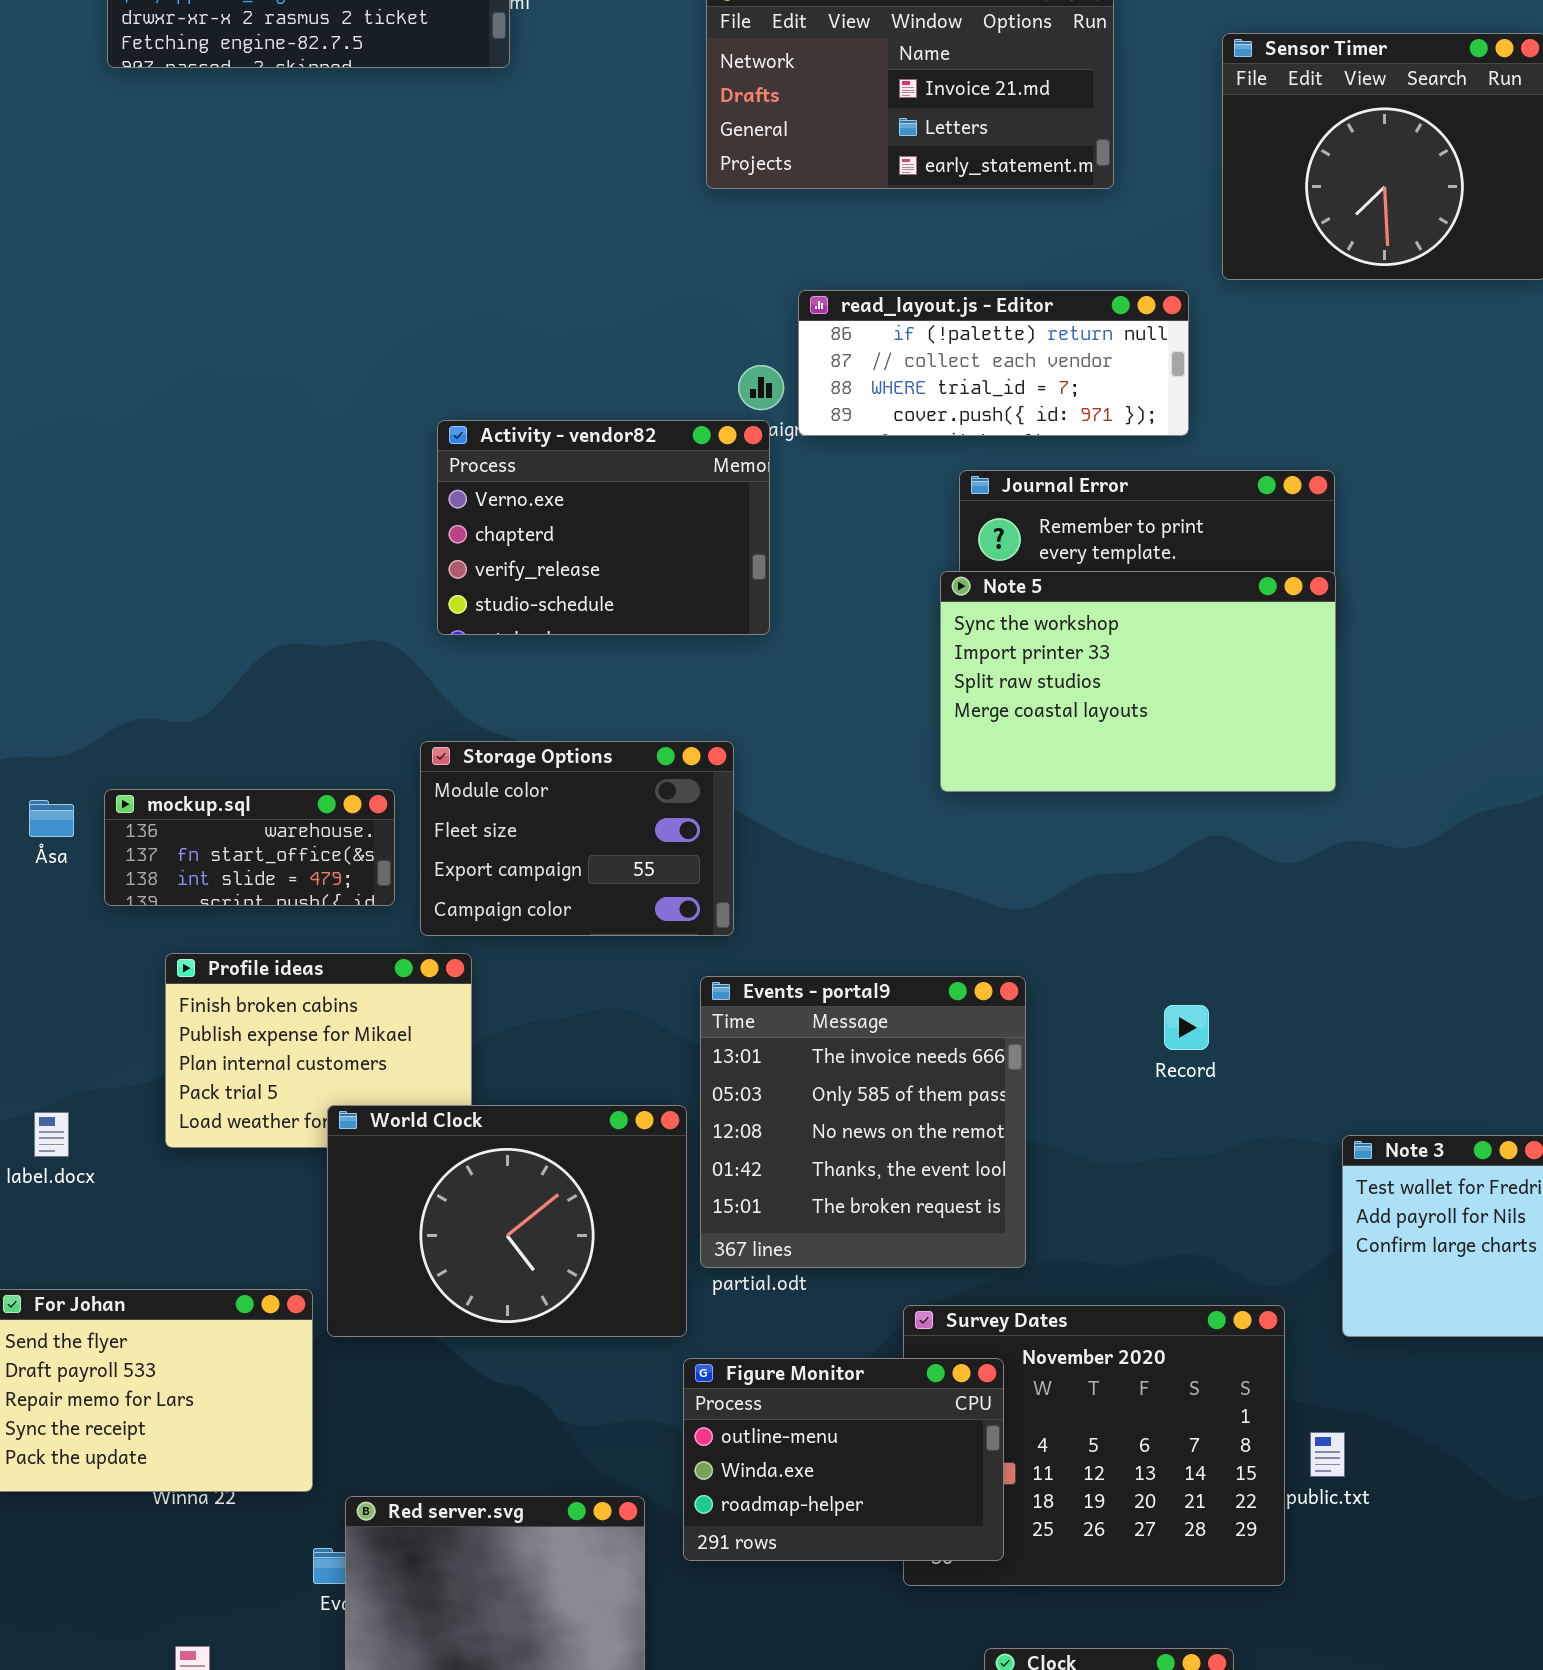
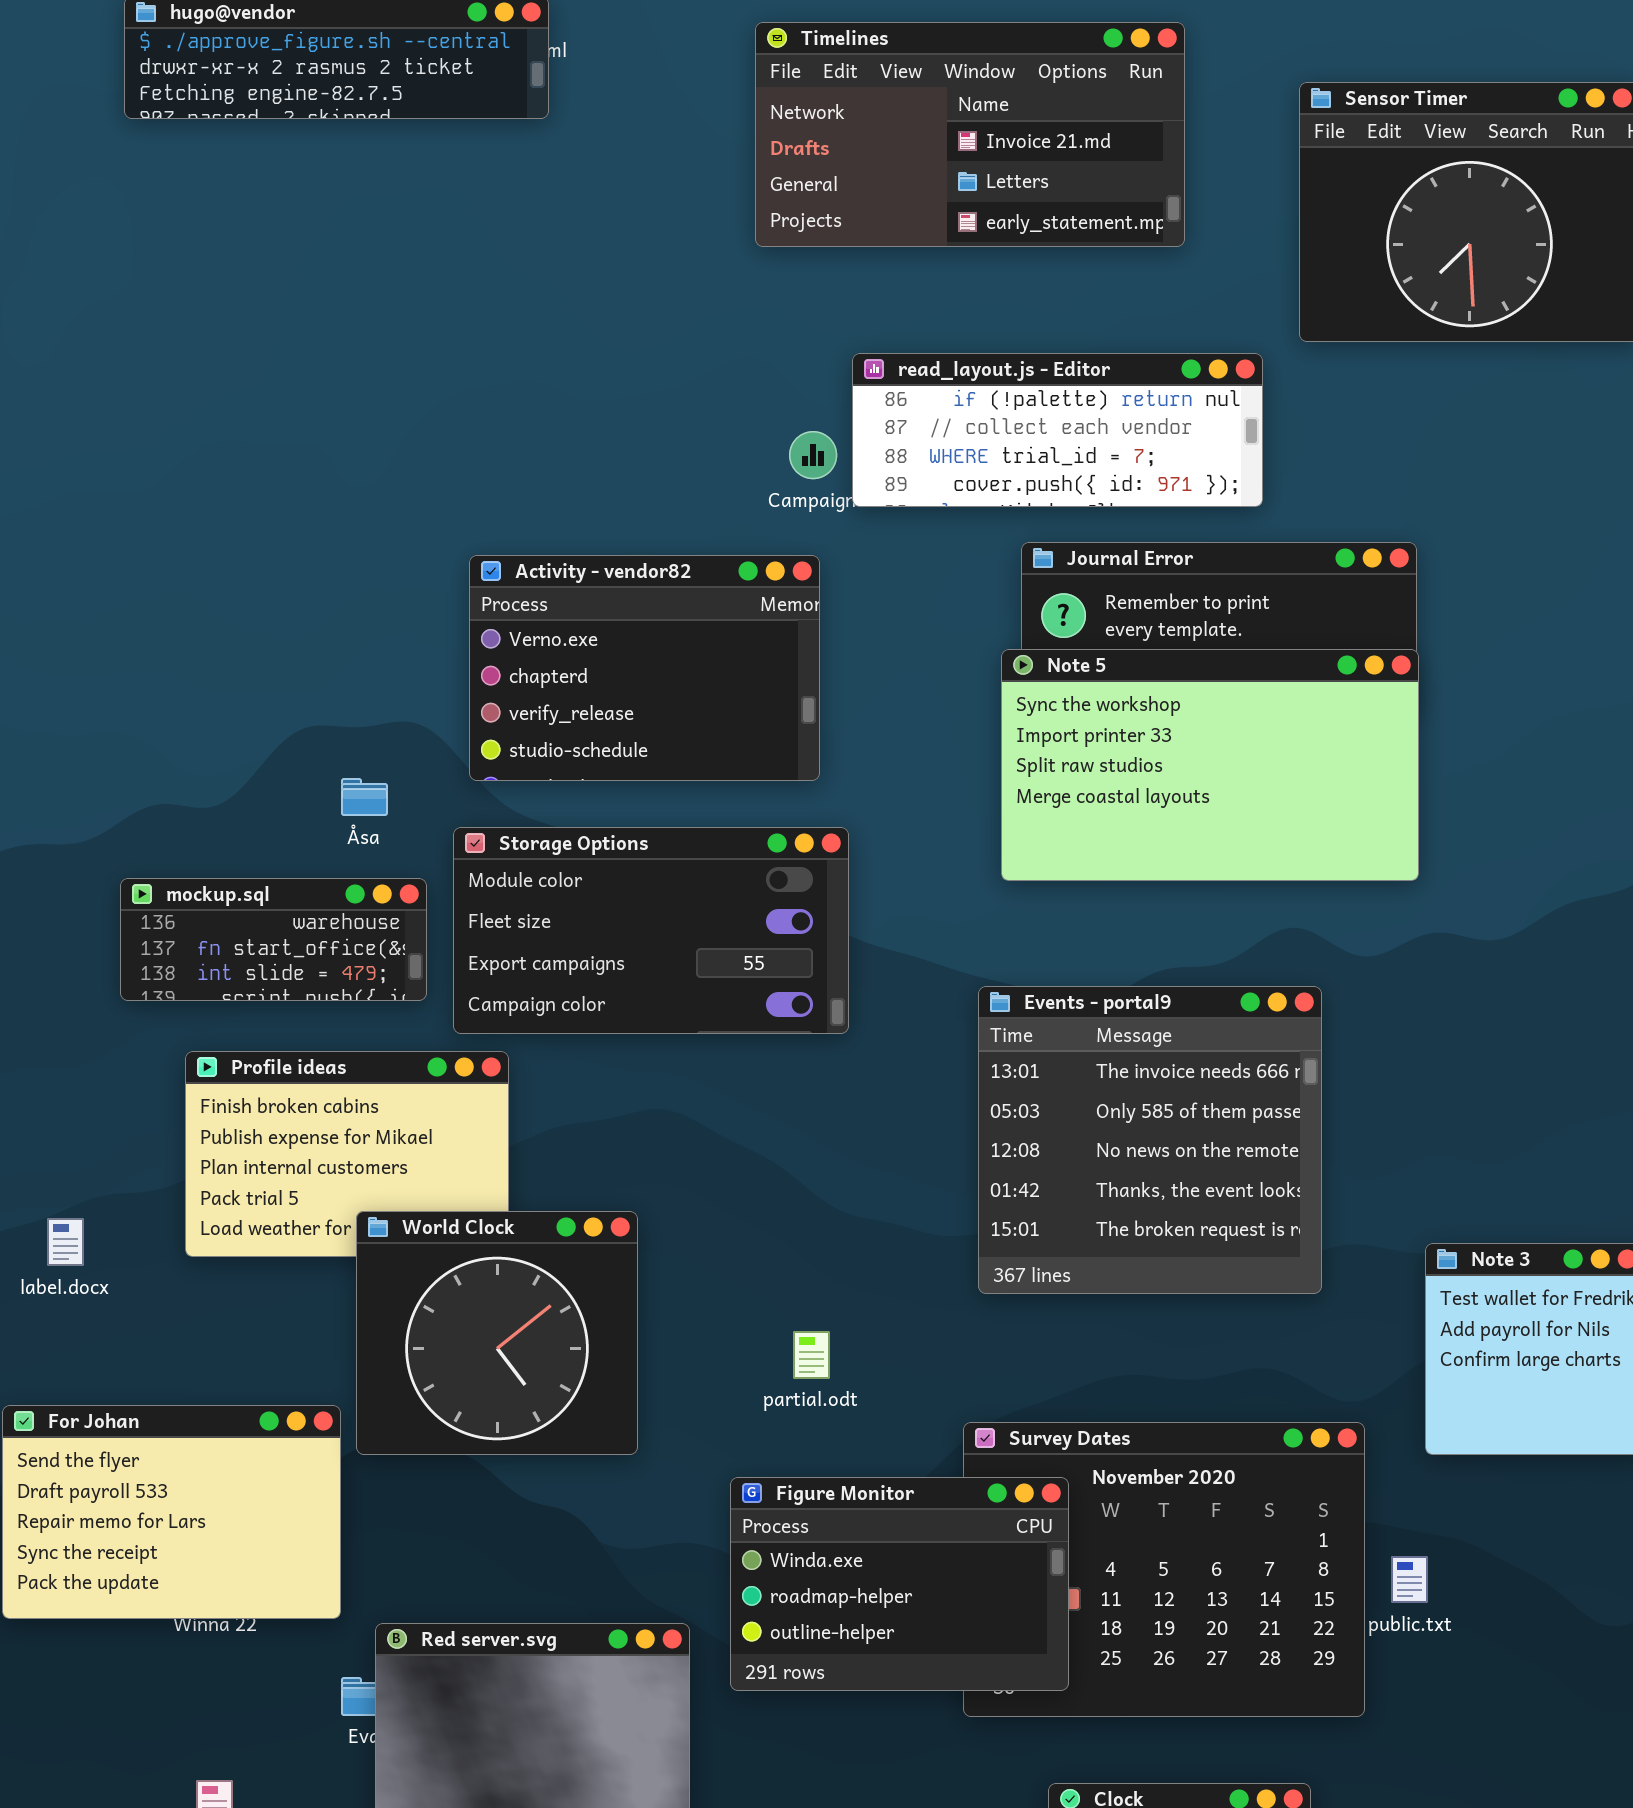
Activity - vendor82: [437,420,770,635] -> [469,555,820,781], moved
Storage Options: [420,741,734,936] -> [453,827,849,1034], resized
Åsa: [29,800,74,837] -> [341,778,388,816], moved
Events - portal9: [700,976,1026,1268] -> [978,986,1322,1294], moved
World Clock: [327,1105,687,1337] -> [356,1211,638,1455], resized
Figure Monitor: [683,1358,1004,1561] -> [730,1477,1069,1691], scrolled down 1 row

